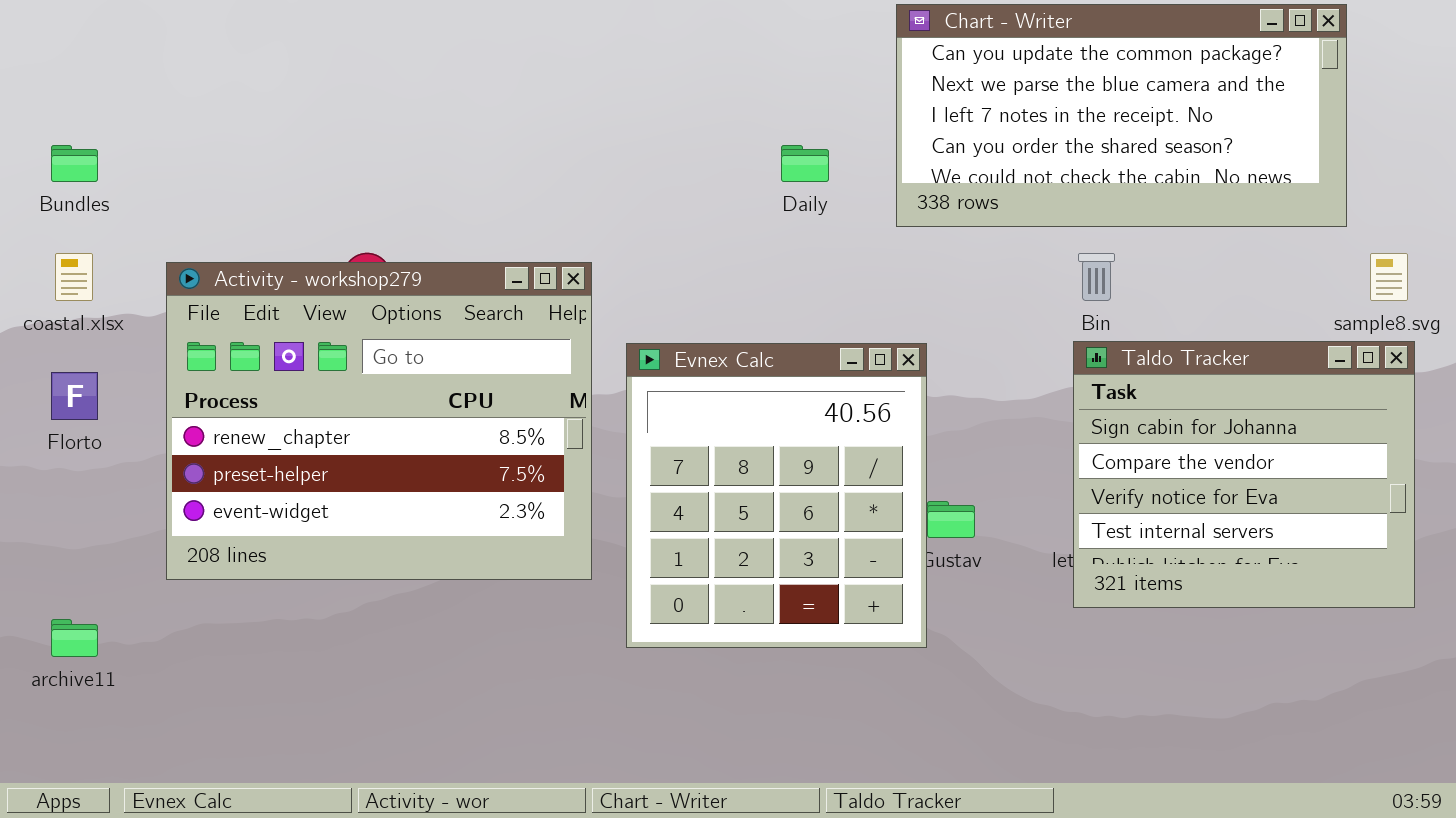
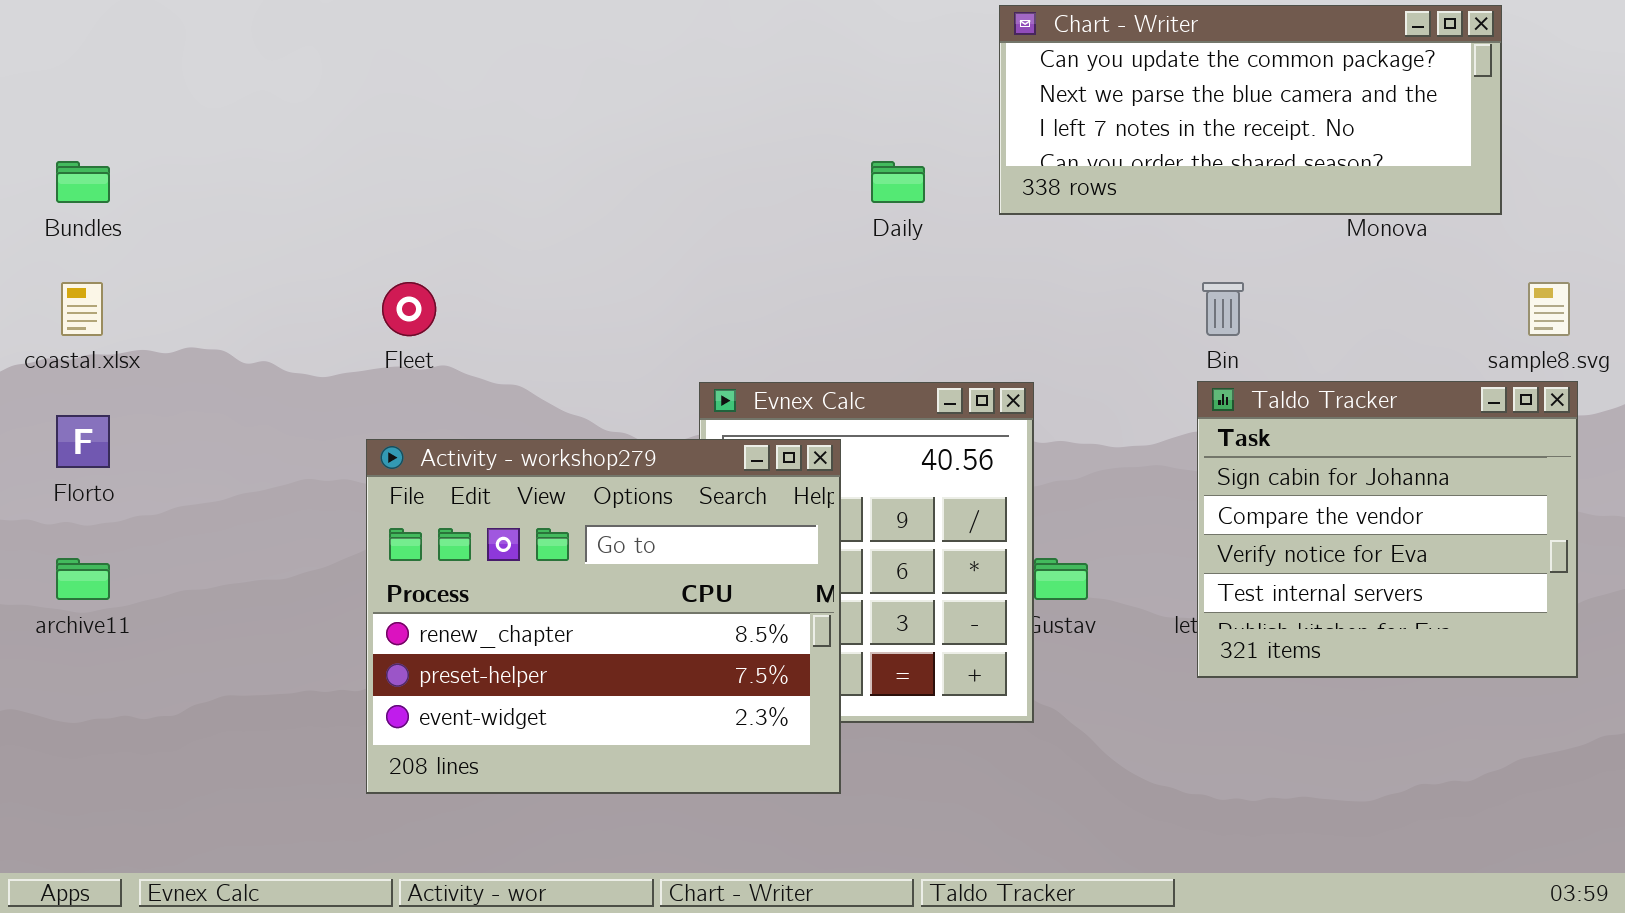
Chart - Writer: [896,4,1347,227] -> [999,5,1502,215], resized
Activity - workshop279: [166,262,592,580] -> [366,439,841,794], moved
archive11: [51,619,98,657] -> [56,558,110,600], moved

